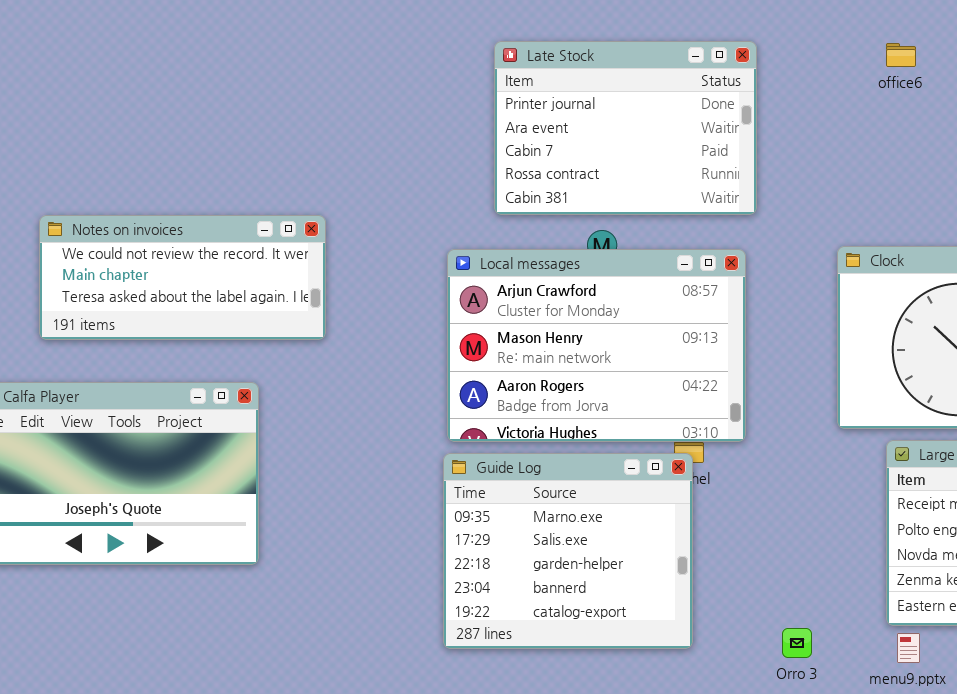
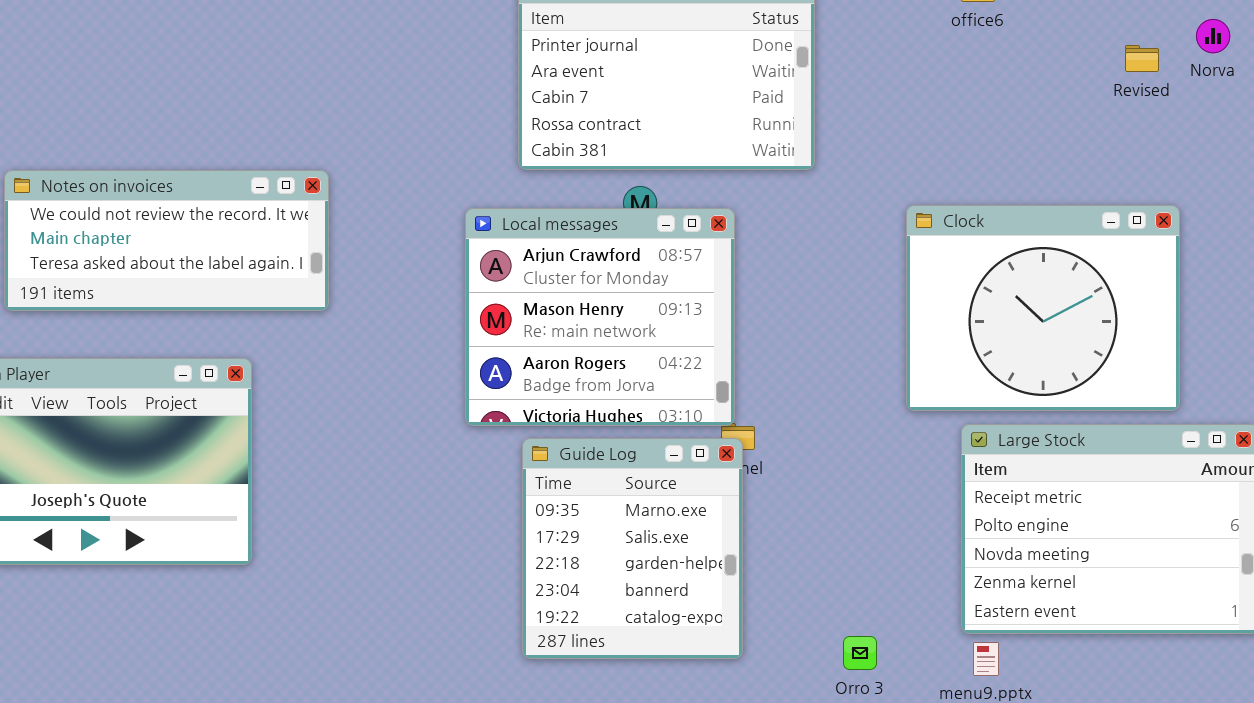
Local messages: [447,249,746,442] -> [465,208,735,426], resized
Guide Log: [443,453,693,649] -> [522,438,743,659], resized

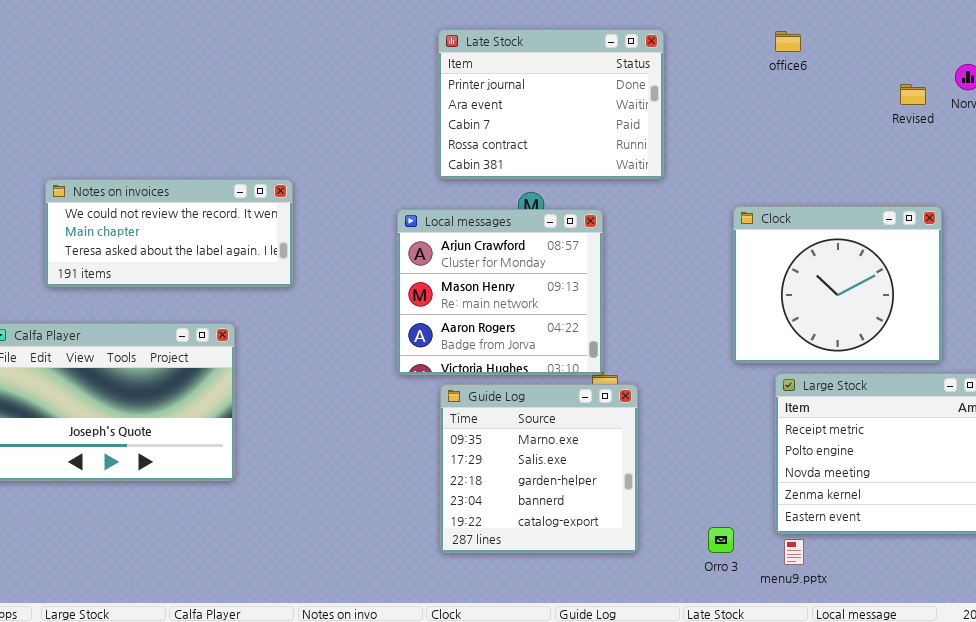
Guide Log: [522,438,743,659] -> [440,384,638,553], resized
Orro 3: [843,636,877,670] -> [708,527,734,553], moved

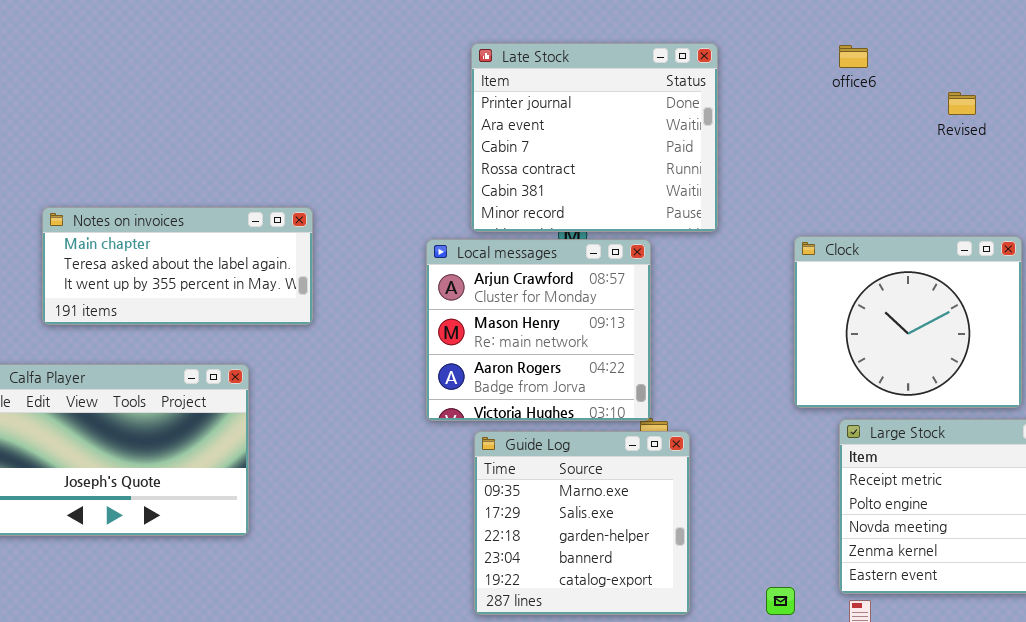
Late Stock: [438,29,664,179] -> [471,43,718,232], resized
Revised: [900,84,926,105] -> [948,92,976,115], moved
Notes on invoices: [45,179,293,287] -> [42,207,313,325], scrolled down 1 row

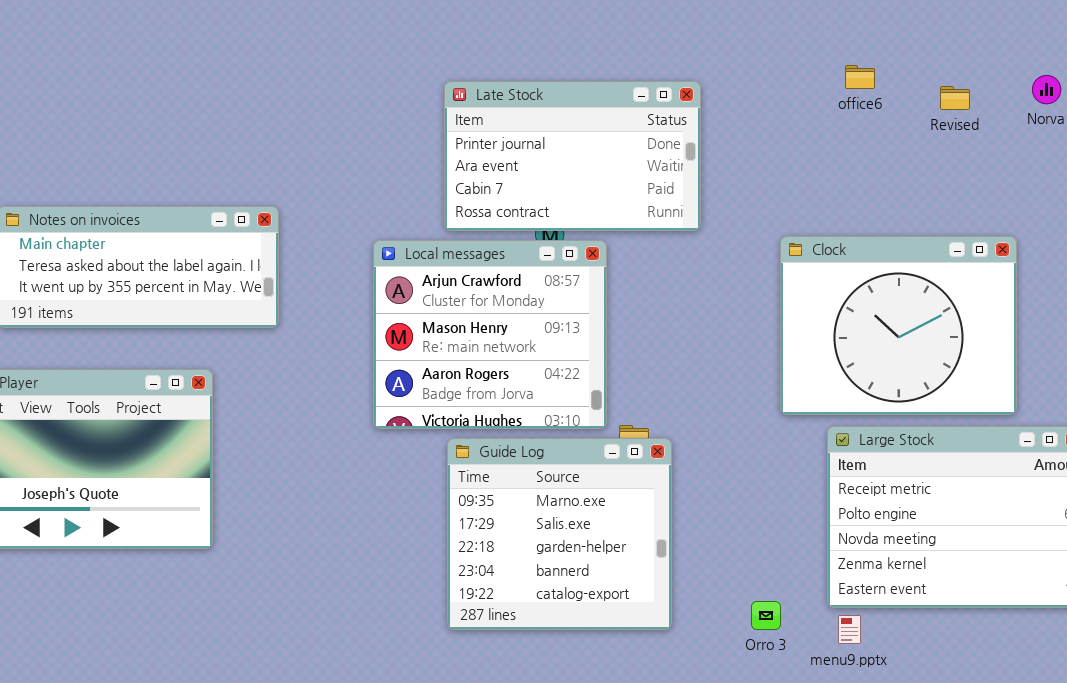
Late Stock: [471,43,718,232] -> [444,81,701,231], resized
office6: [839,45,868,68] -> [845,65,875,89], moved
Local messages: [426,239,651,421] -> [373,240,607,429], moved

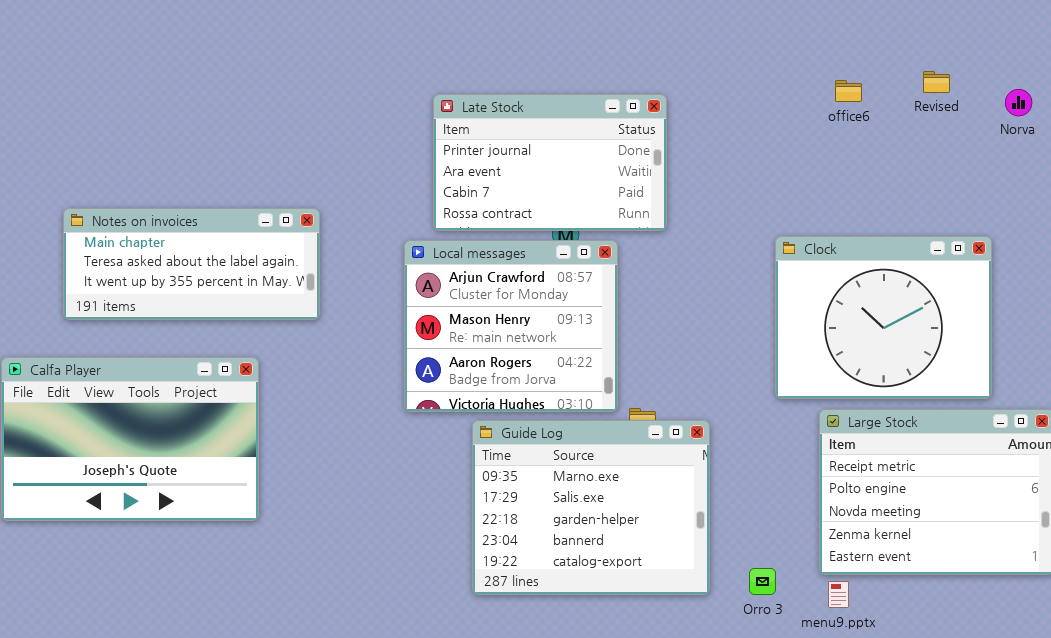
Late Stock: [444,81,701,231] -> [433,94,667,231], moved
Revised: [940,86,970,110] -> [923,71,950,93], moved
Guide Log: [447,438,672,630] -> [472,420,710,595], resized

